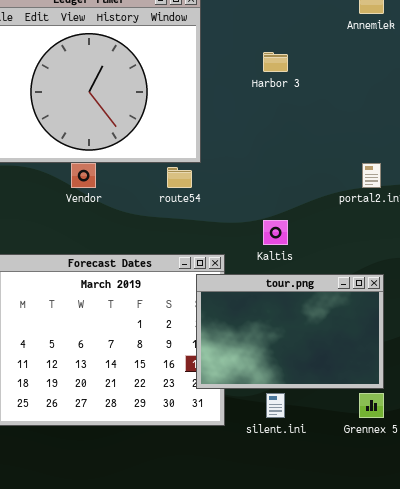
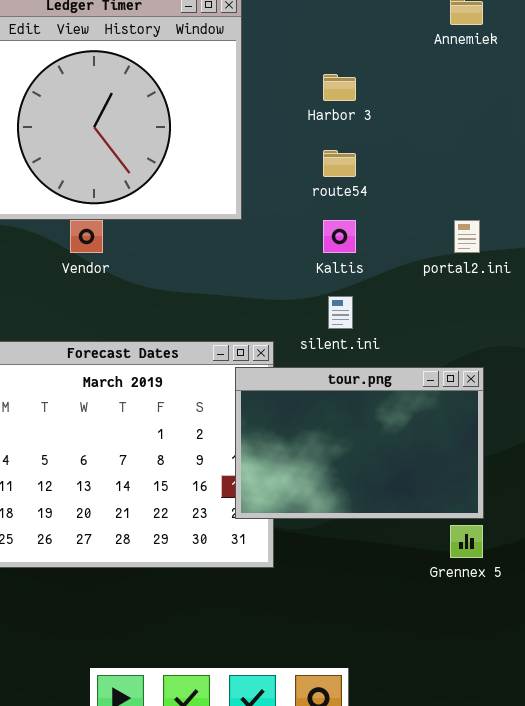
route54: [167,167,192,188] -> [323,150,356,177], moved
Kaltis: [263,220,288,245] -> [323,220,356,253], moved
silent.ini: [266,393,285,418] -> [328,296,353,329], moved

